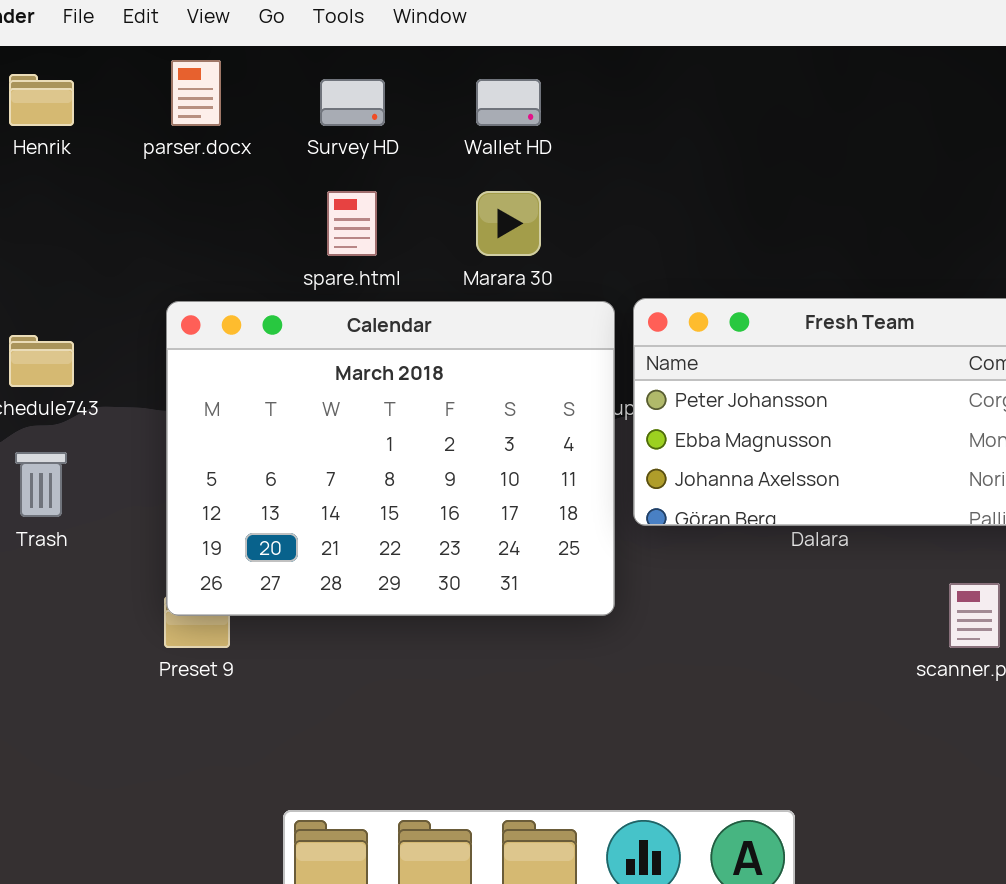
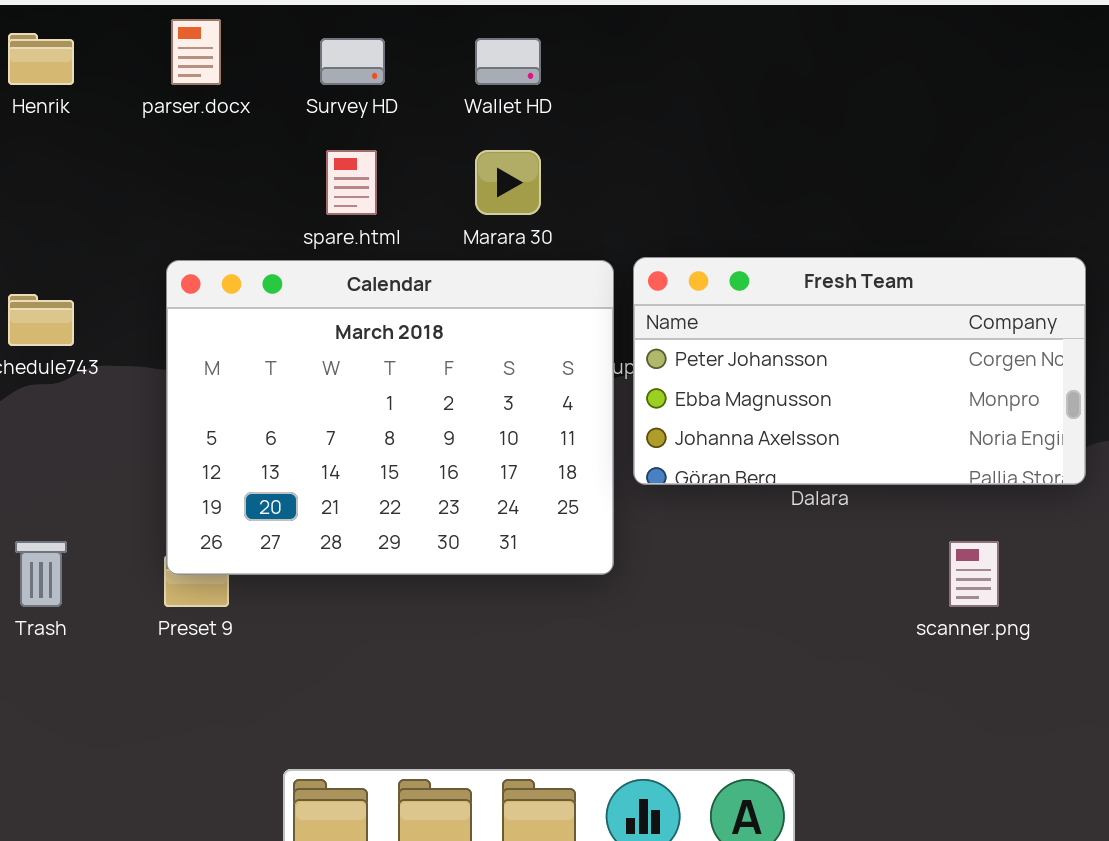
Trash: [15,452,67,517] -> [15,541,67,607], moved

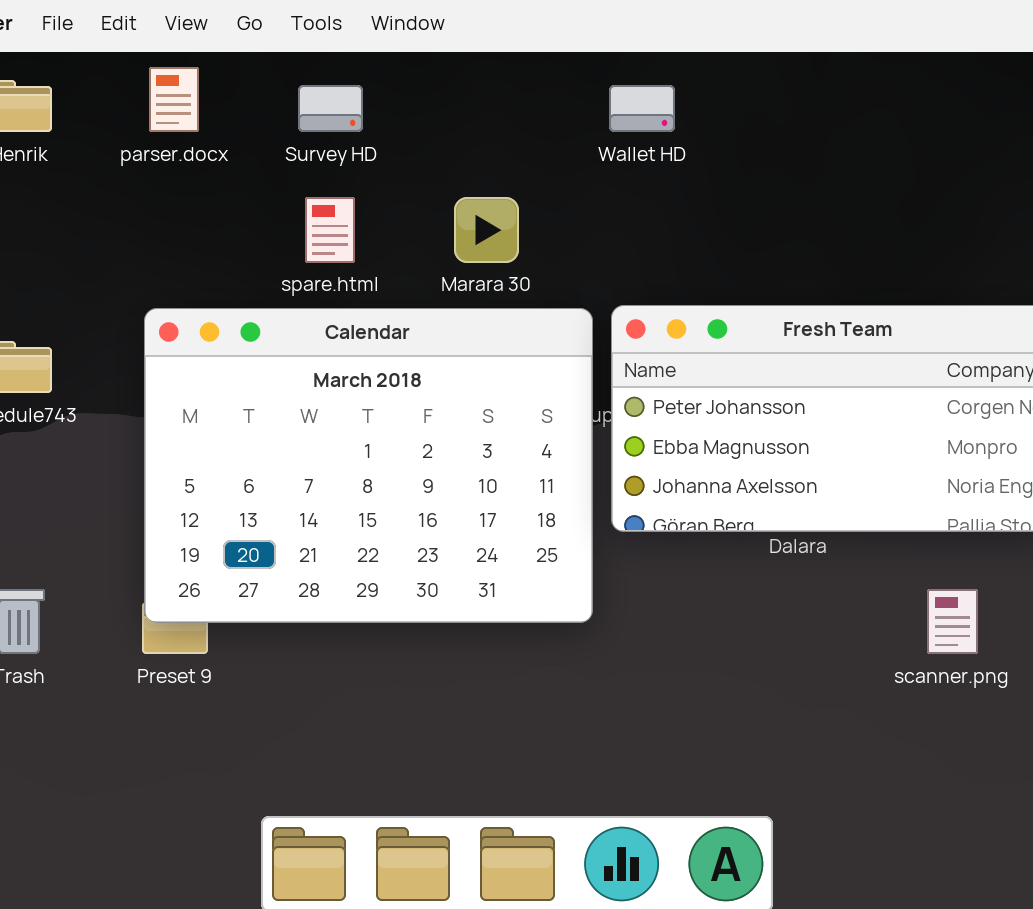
Wallet HD: [475,38,541,85] -> [609,85,675,132], moved

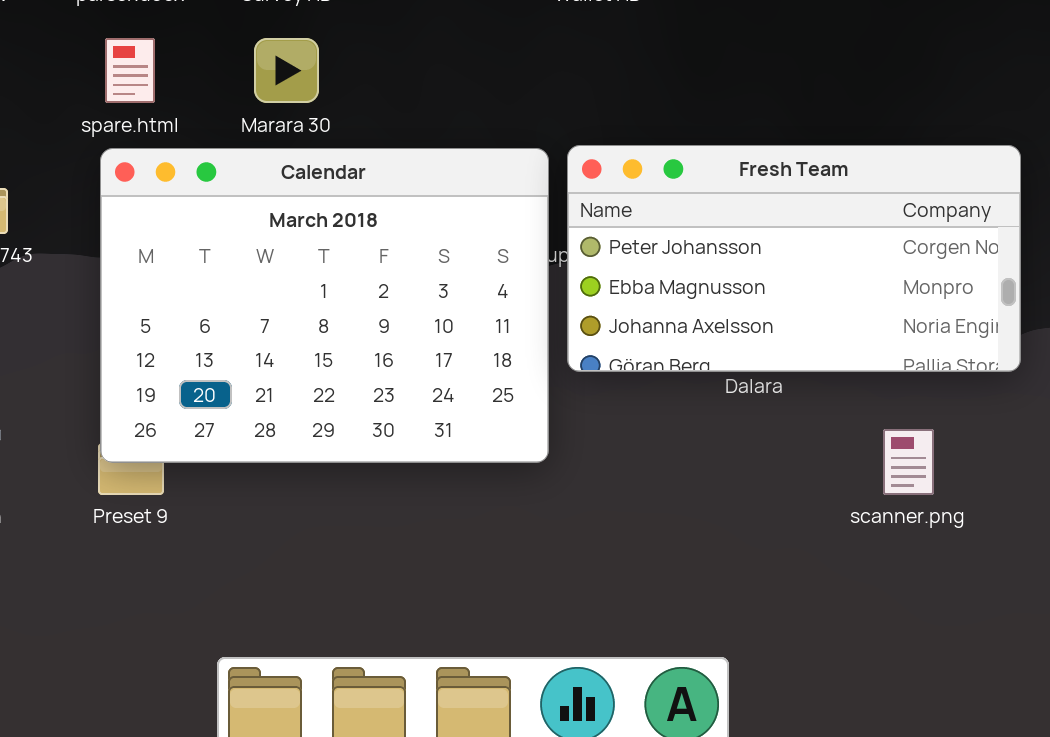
spare.html: [305,197,355,263] -> [105,38,155,103], moved
Marara 30: [454,197,519,263] -> [254,38,319,103], moved

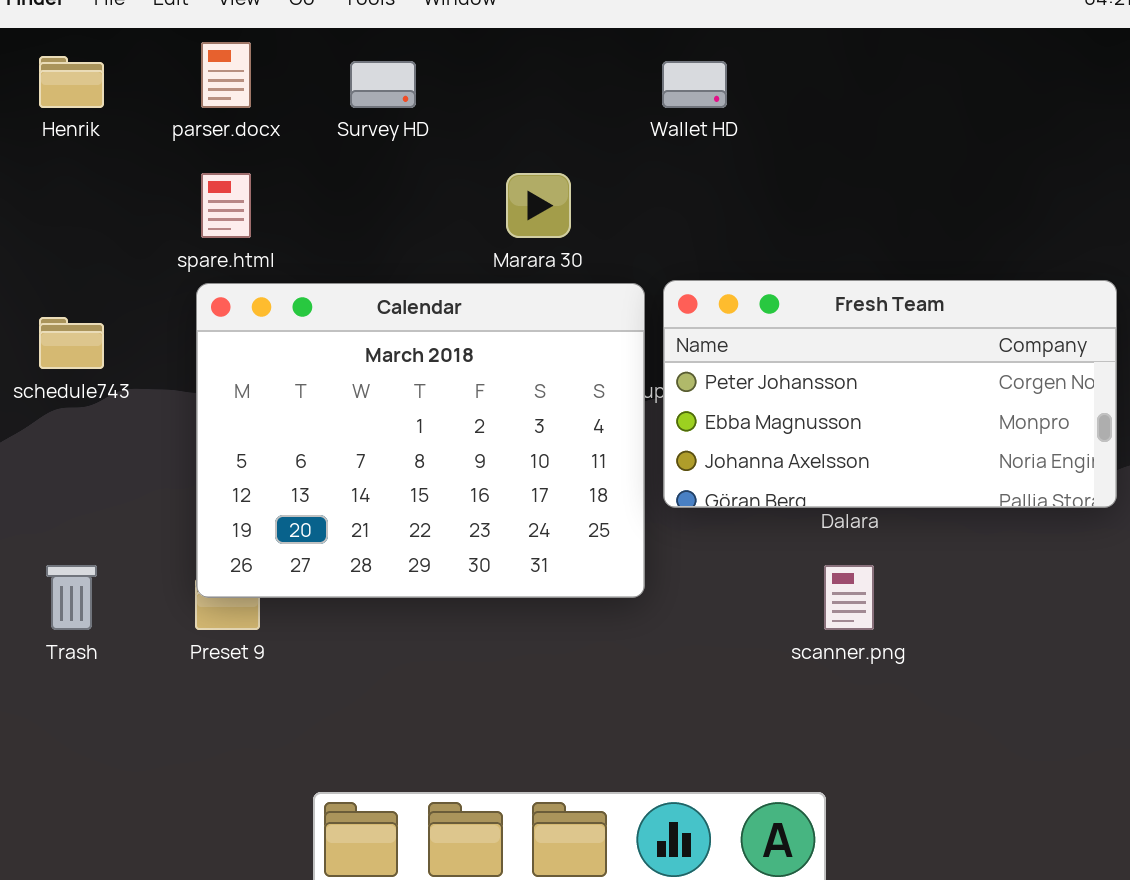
Marara 30: [254,38,319,103] -> [506,173,571,238], moved
scanner.png: [883,429,934,495] -> [824,565,874,630], moved

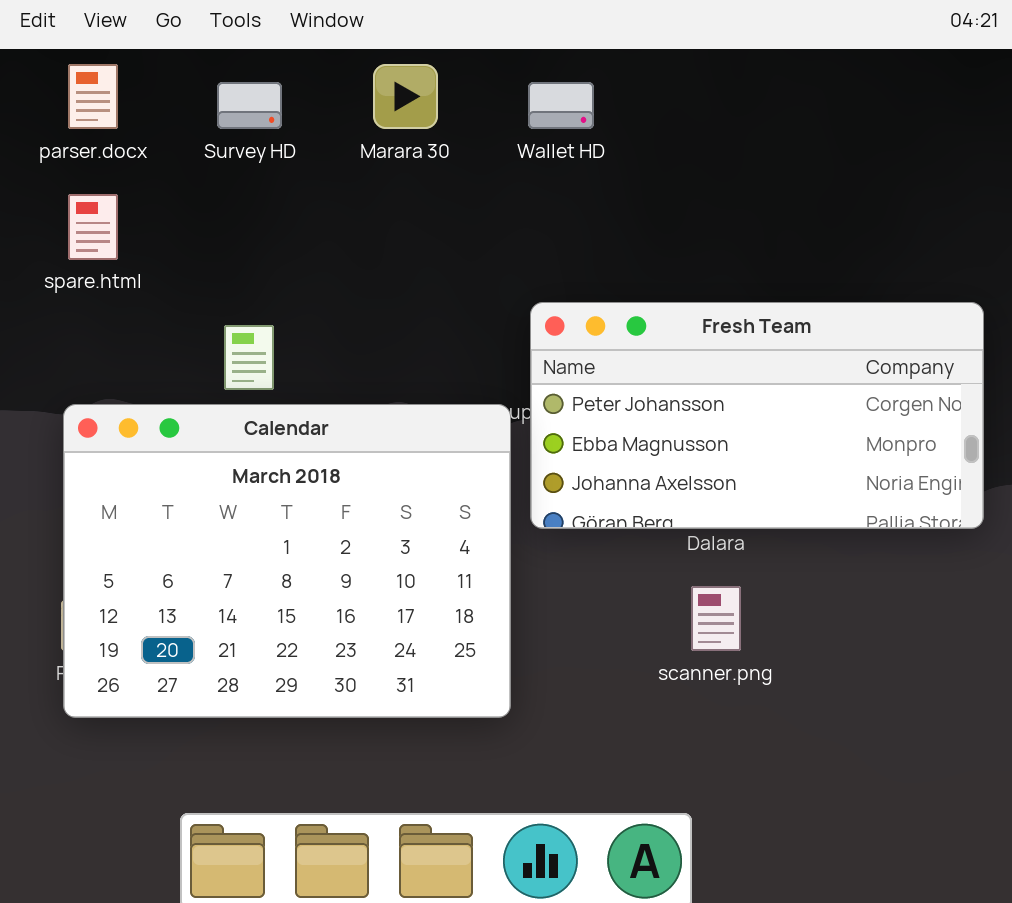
Marara 30: [506,173,571,238] -> [373,64,438,129], moved
Calendar: [196,283,645,598] -> [63,404,511,718], moved

